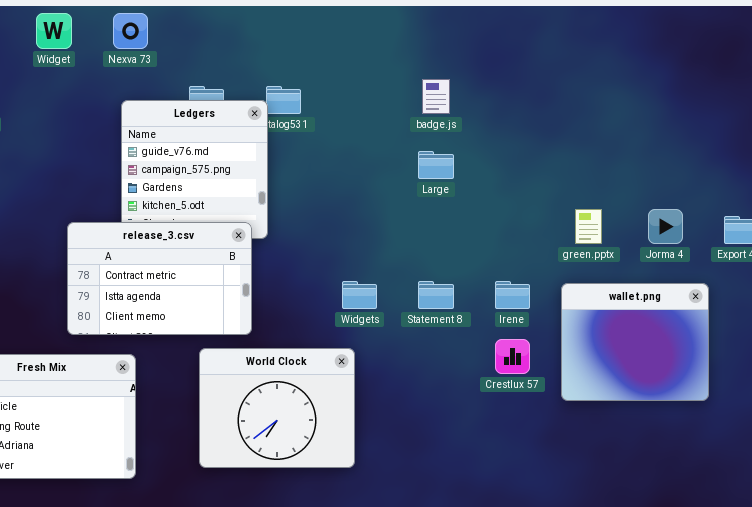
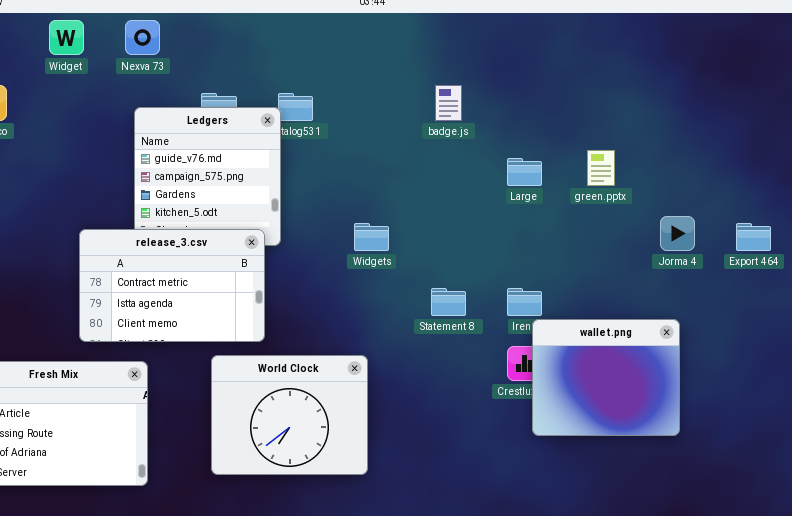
Large: [418,151,454,179] -> [507,158,542,186], moved
green.pptx: [575,209,602,244] -> [587,150,615,186], moved
Widgets: [342,281,377,309] -> [354,223,389,251], moved
wallet.png: [561,283,709,401] -> [532,319,680,436], moved

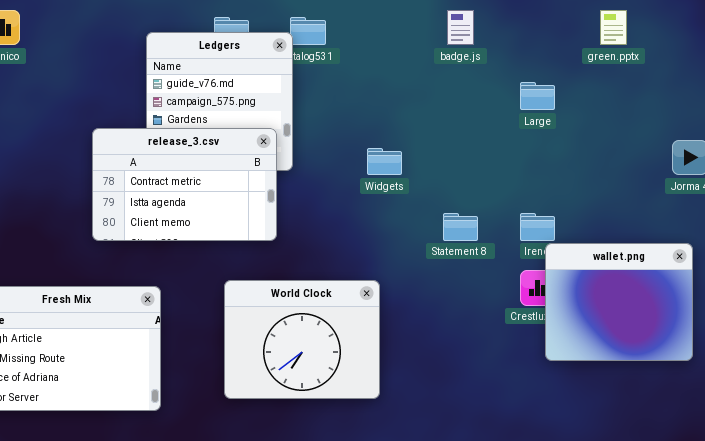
green.pptx: [587,150,615,186] -> [600,10,627,45], moved
release_3.csv: [79,229,265,342] -> [92,128,277,241], moved

